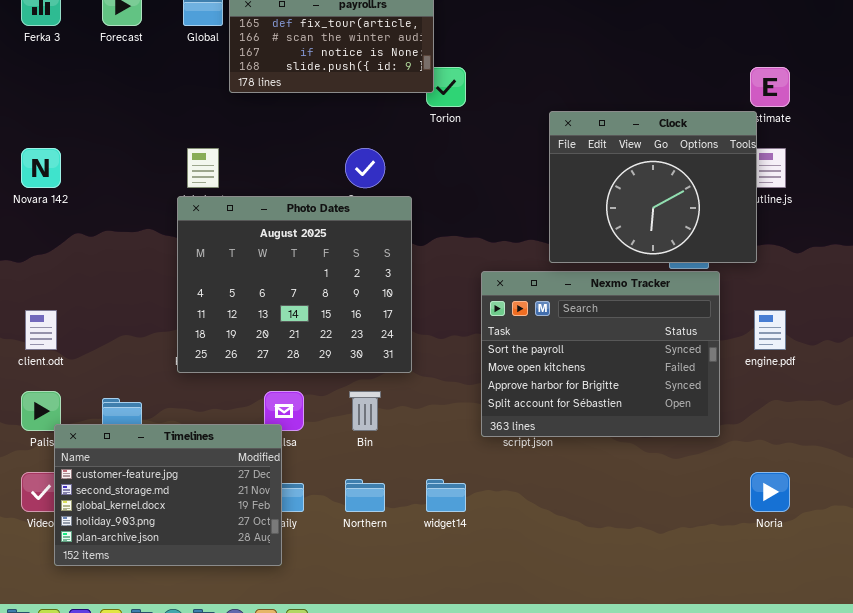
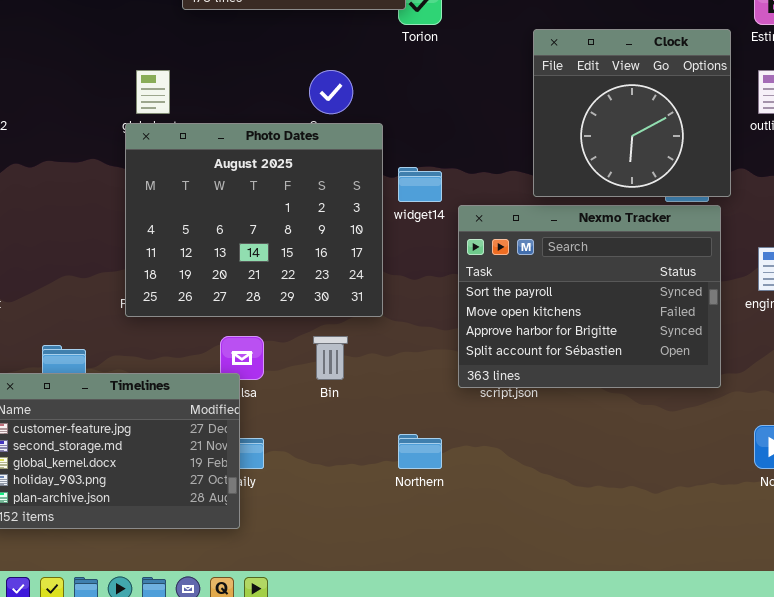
Clock: [549,111,757,263] -> [533,29,731,197], resized
Northern: [345,479,385,512] -> [398,434,442,469], moved
widget14: [426,479,466,512] -> [398,167,442,202], moved

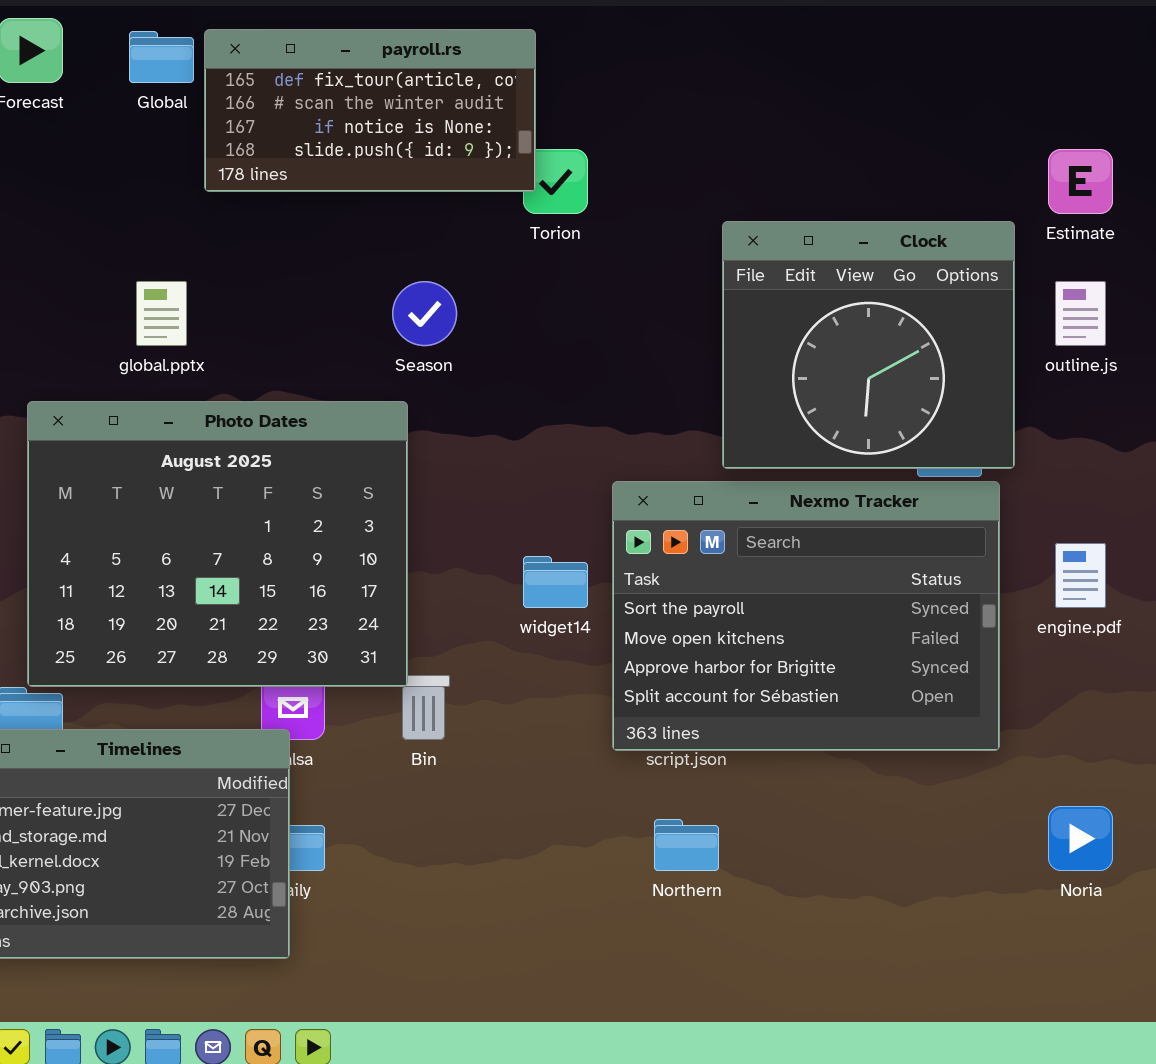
Photo Dates: [125,123,383,317] -> [27,401,408,687], moved
widget14: [398,167,442,202] -> [523,556,588,608], moved
Northern: [398,434,442,469] -> [654,819,719,871], moved

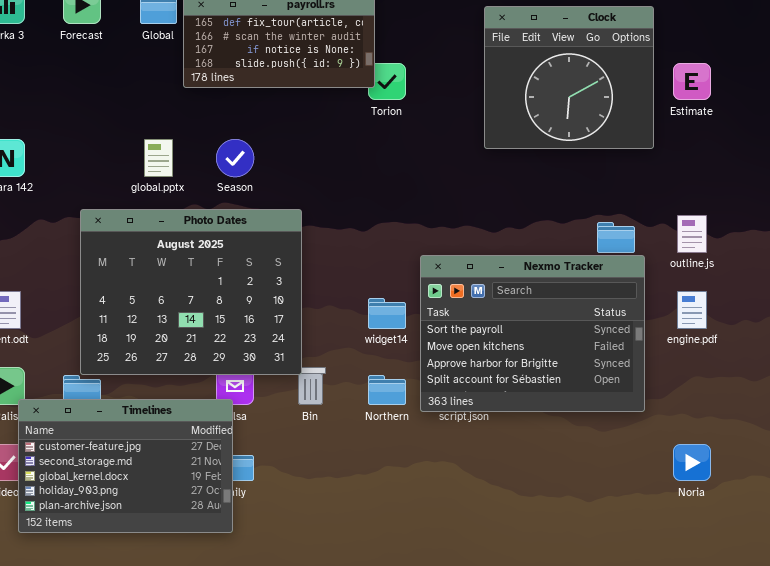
Clock: [722,221,1015,469] -> [484,6,654,149], moved
Season: [392,281,457,346] -> [216,139,254,177], moved
outline.js: [1055,281,1106,346] -> [677,215,707,253], moved
Northern: [654,819,719,871] -> [368,375,406,405], moved

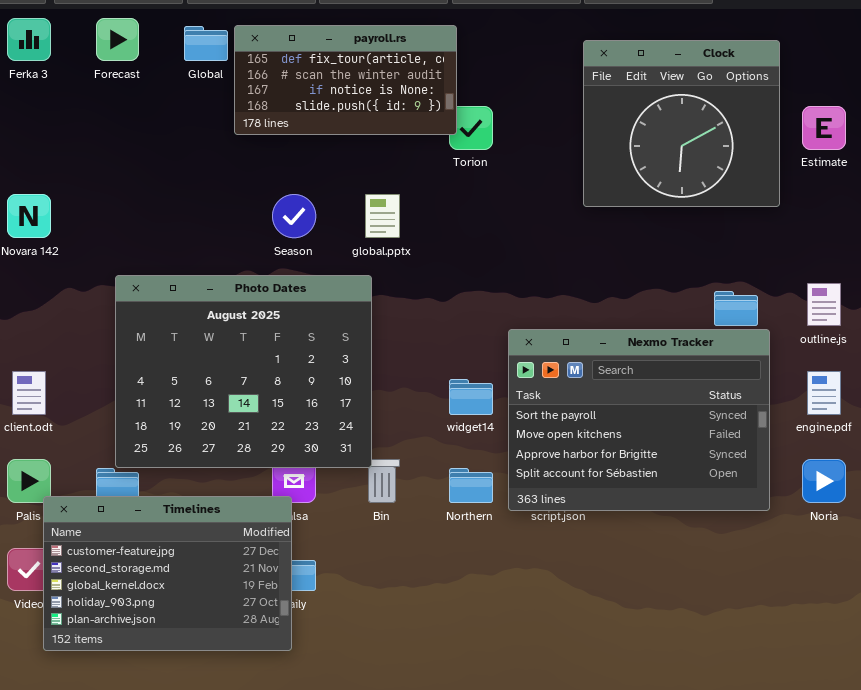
global.pptx: [144,139,173,177] -> [365,194,400,238], moved
Noria: [673,444,711,481] -> [802,459,846,503], moved

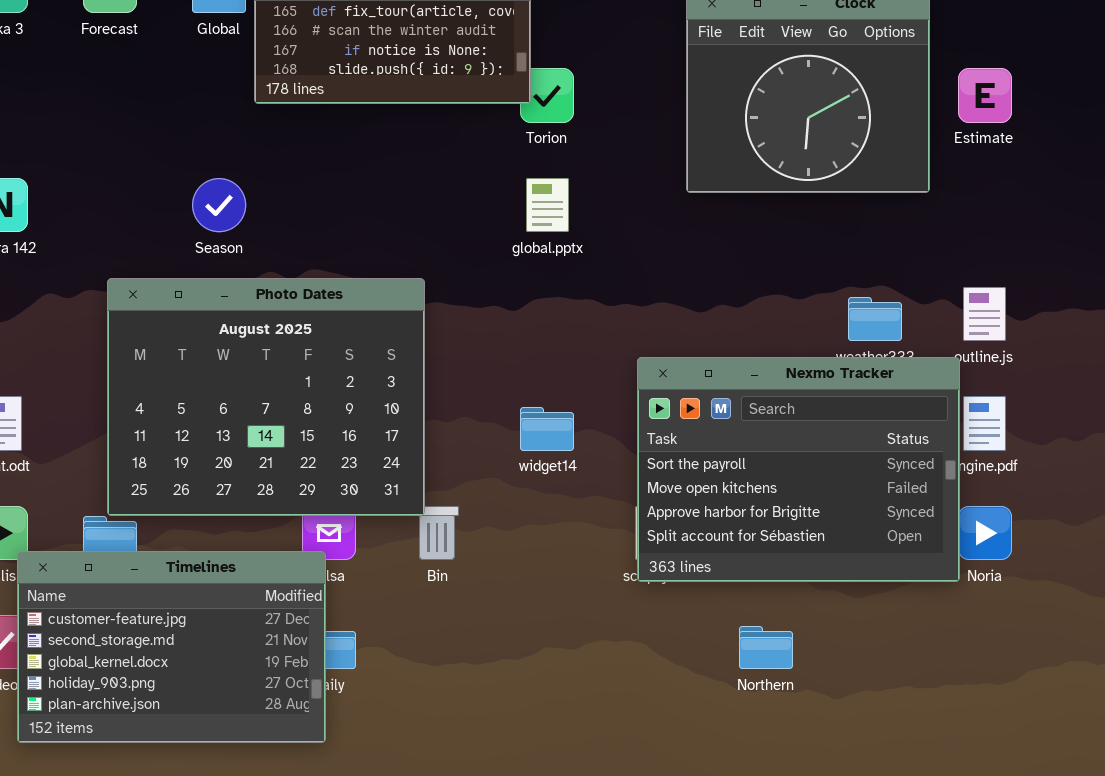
Season: [272,194,316,238] -> [192,178,246,232], moved
global.pptx: [365,194,400,238] -> [526,178,569,232], moved
Nexmo Tracker: [508,329,770,511] -> [637,357,960,582], moved
Northern: [449,468,493,503] -> [739,626,793,669], moved

